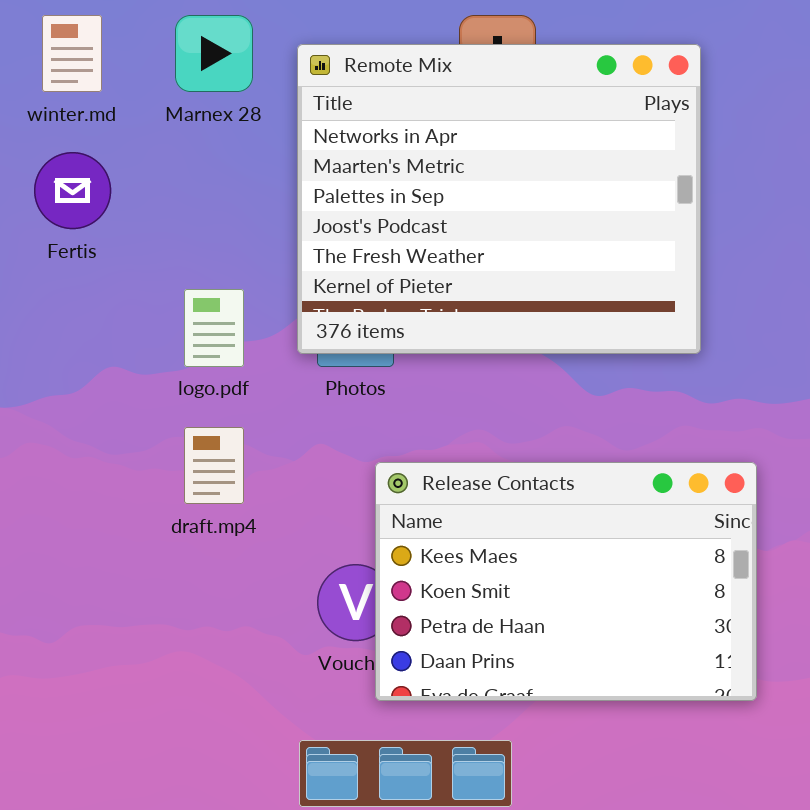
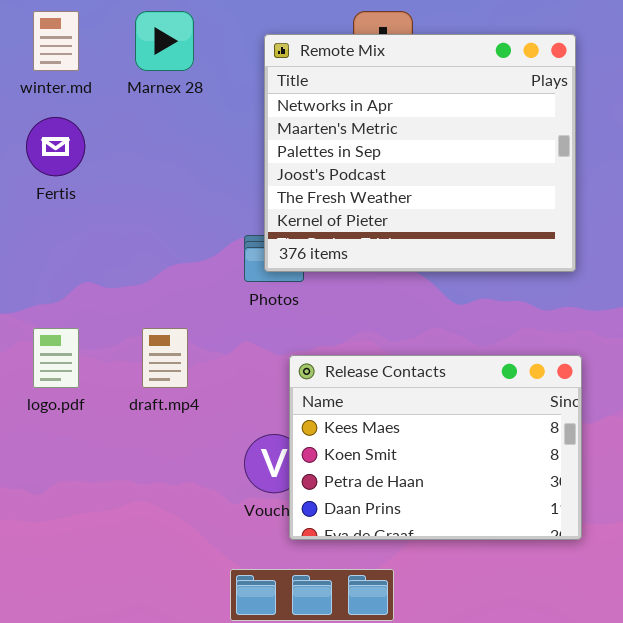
Remote Mix: [297,44,701,354] -> [264,34,576,272], moved
logo.pdf: [184,289,244,367] -> [33,328,79,388], moved

